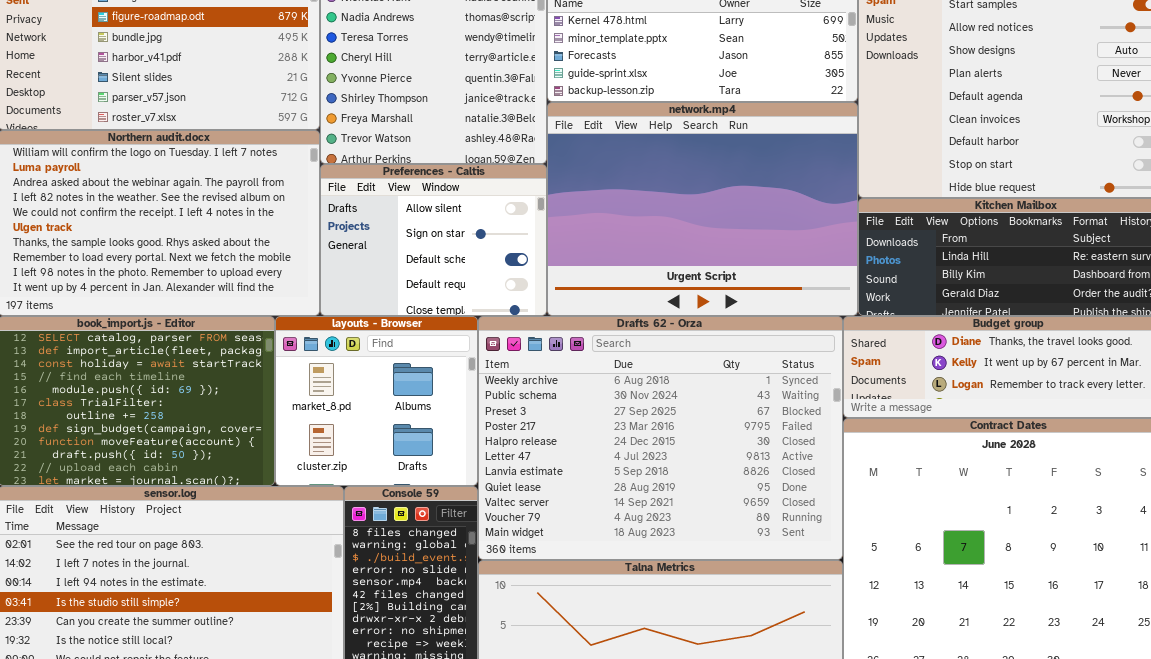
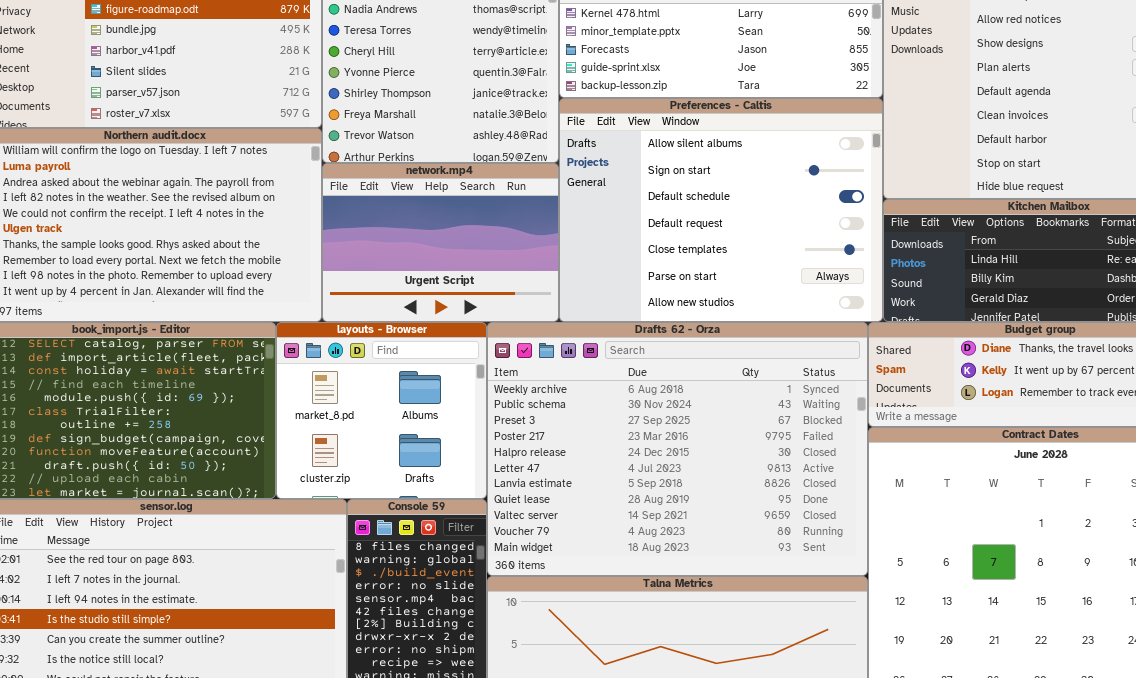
network.mp4: [547,102,858,316] -> [322,163,559,322], moved, resized
Preferences - Caltis: [320,164,547,316] -> [559,98,883,322], moved, resized

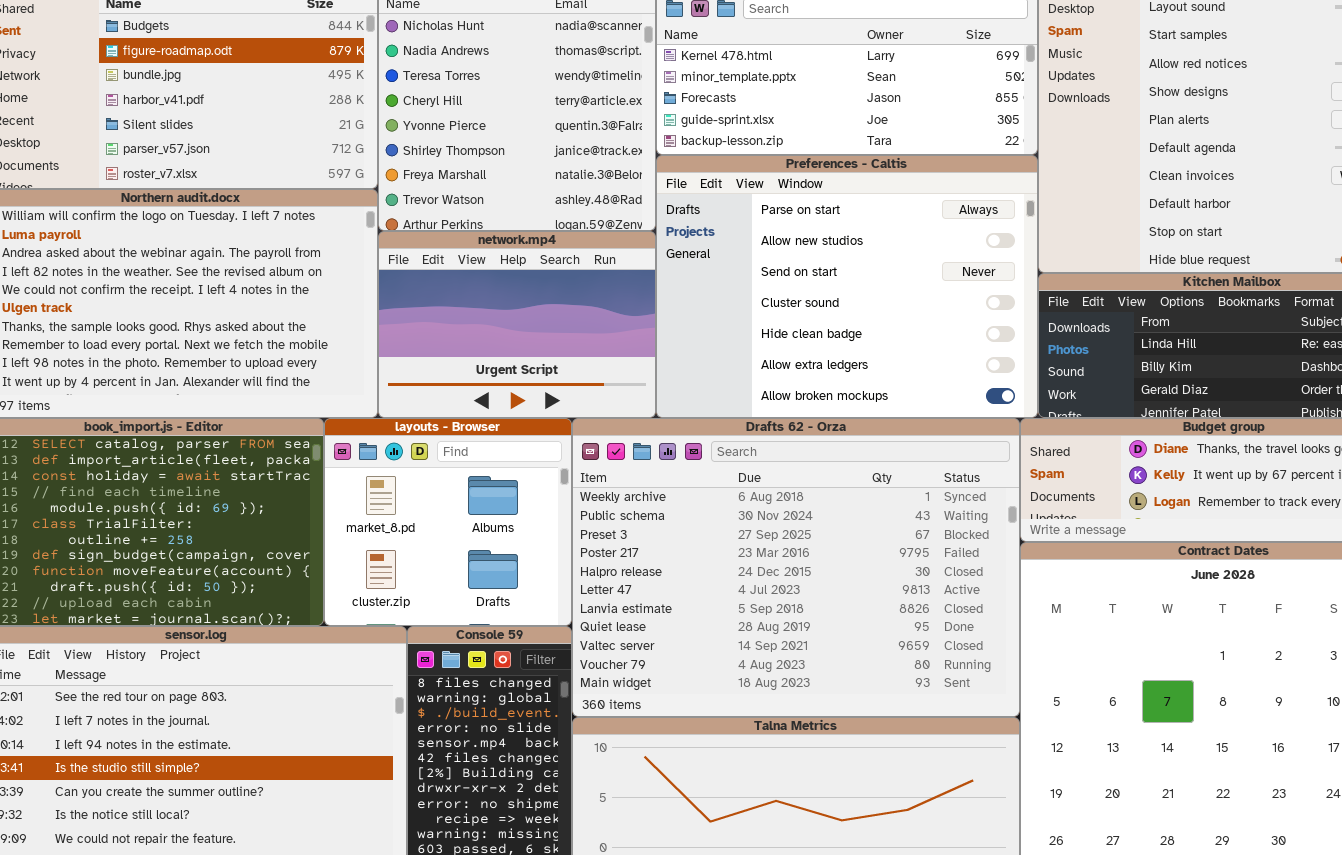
Preferences - Caltis: [559,98,883,322] -> [656,155,1038,418], scrolled down 5 rows

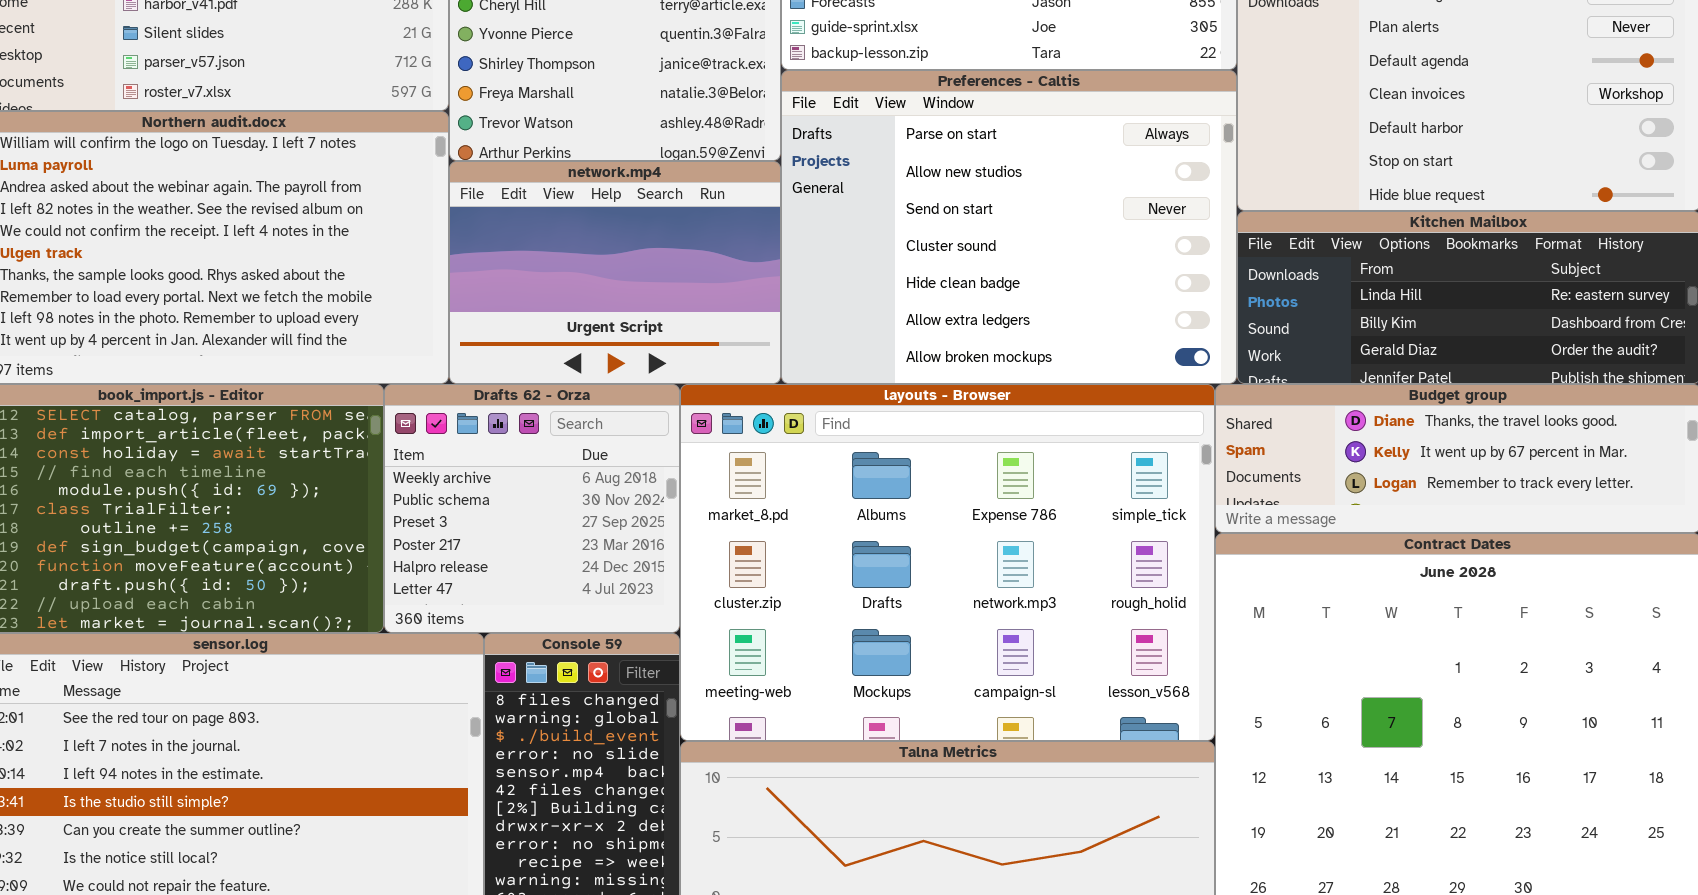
layouts - Browser: [324,418,572,626] -> [680,384,1215,741], moved, resized
Drafts 62 - Orza: [572,418,1020,717] -> [384,384,680,633], moved, resized

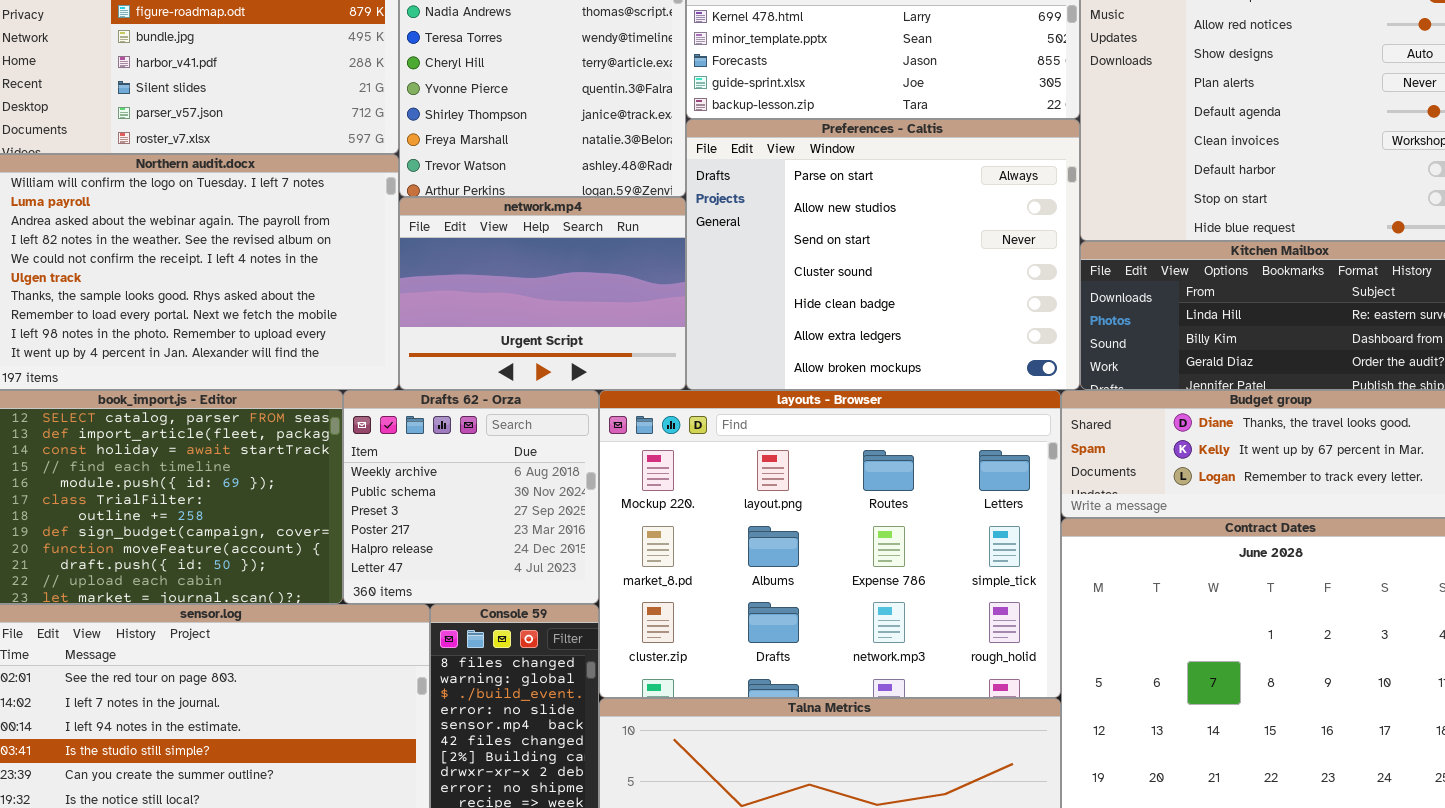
layouts - Browser: [680,384,1215,741] -> [599,390,1061,698], scrolled up 1 row

